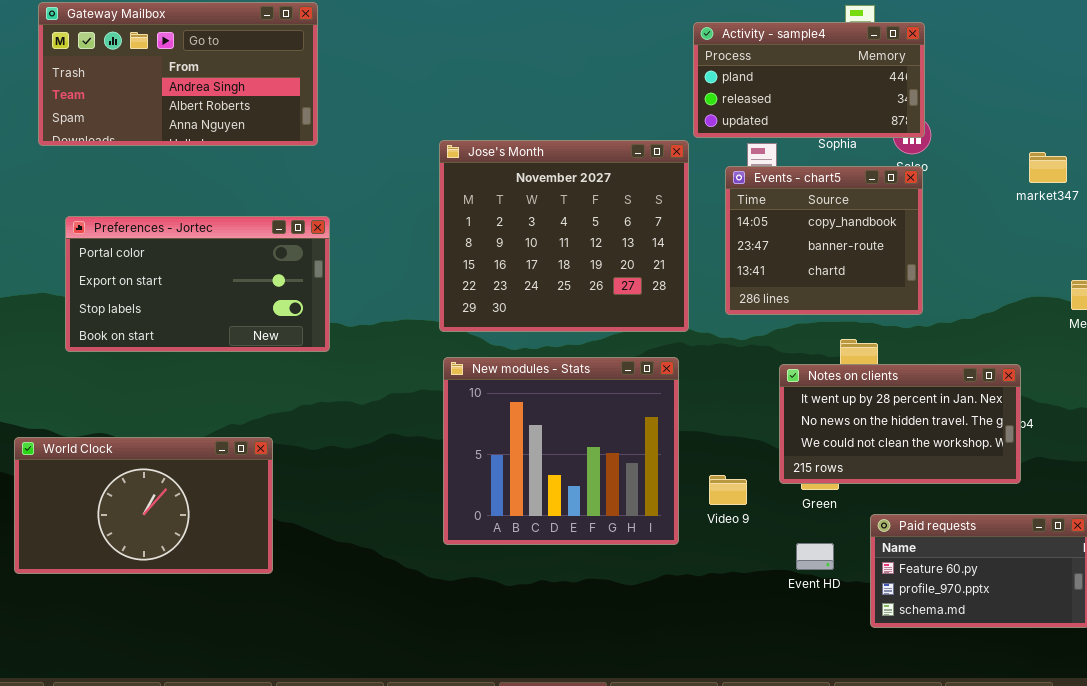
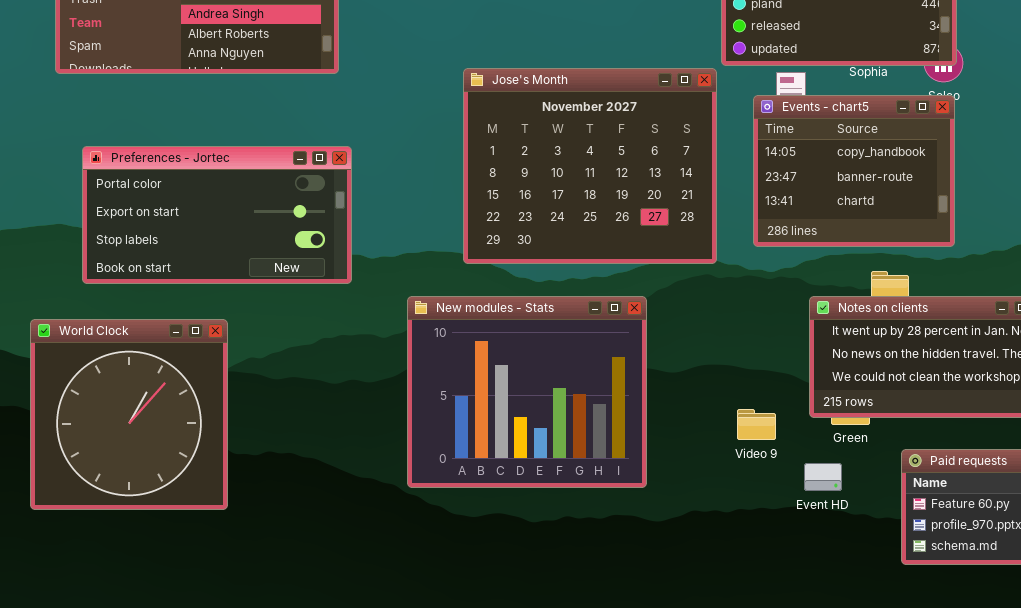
New modules - Stats: [443,357,679,545] -> [407,296,647,488], moved
World Clock: [14,437,273,574] -> [30,319,228,510], resized
Event HD: [796,543,834,570] -> [804,463,842,491], moved

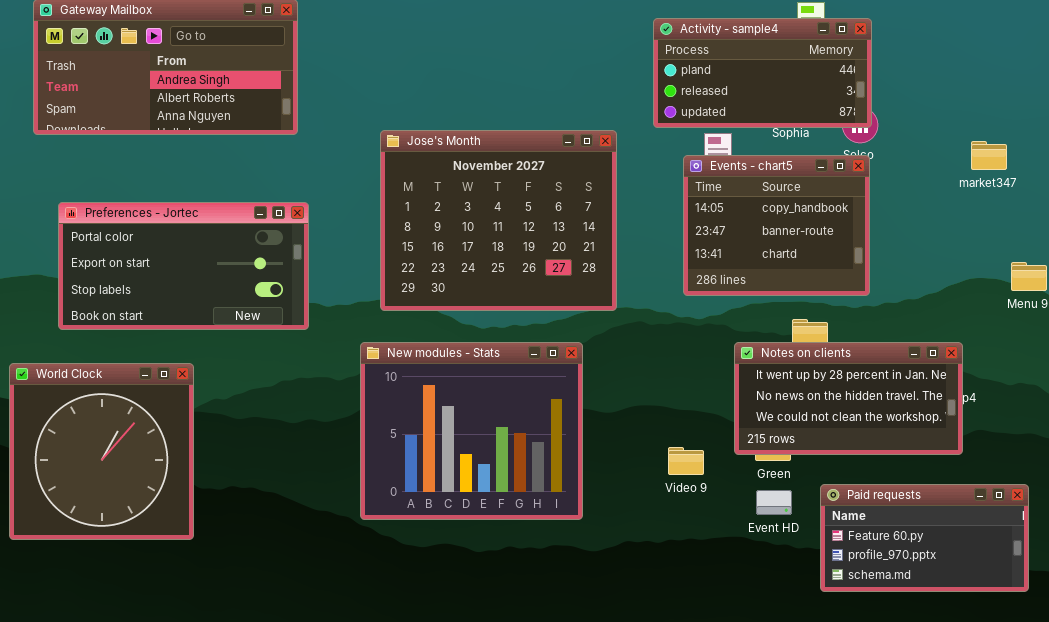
Jose's Month: [463,68,717,264] -> [380,130,617,311], moved
Event HD: [804,463,842,491] -> [756,490,792,515], moved

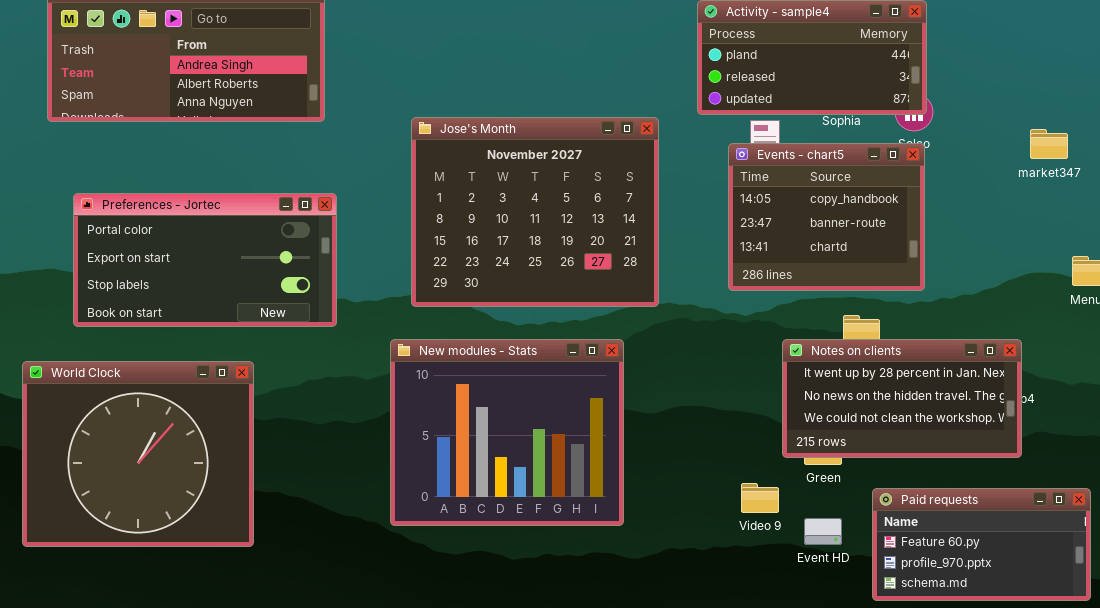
World Clock: [9,363,194,540] -> [22,361,254,547], resized
Video 9: [668,447,704,475] -> [741,483,779,513], moved
Event HD: [756,490,792,515] -> [804,518,842,545], moved

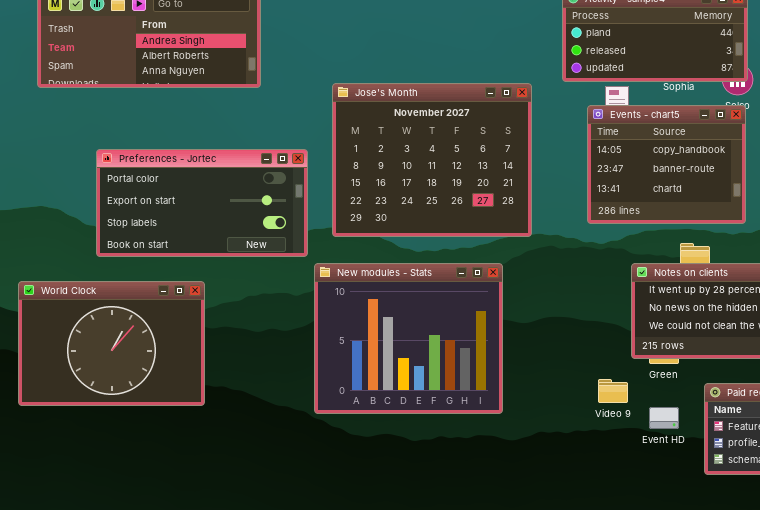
Preferences - Jortec: [73,193,337,327] -> [96,149,308,257], moved
World Clock: [22,361,254,547] -> [18,281,205,406], resized

